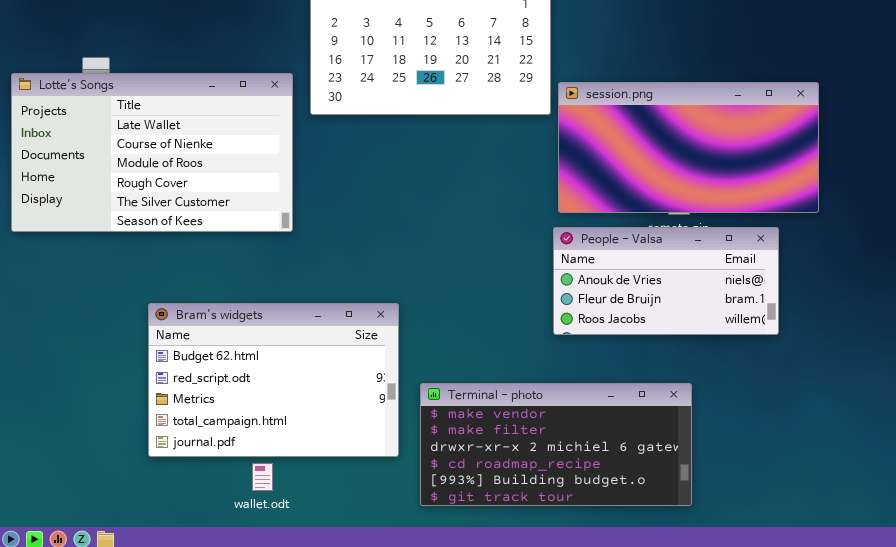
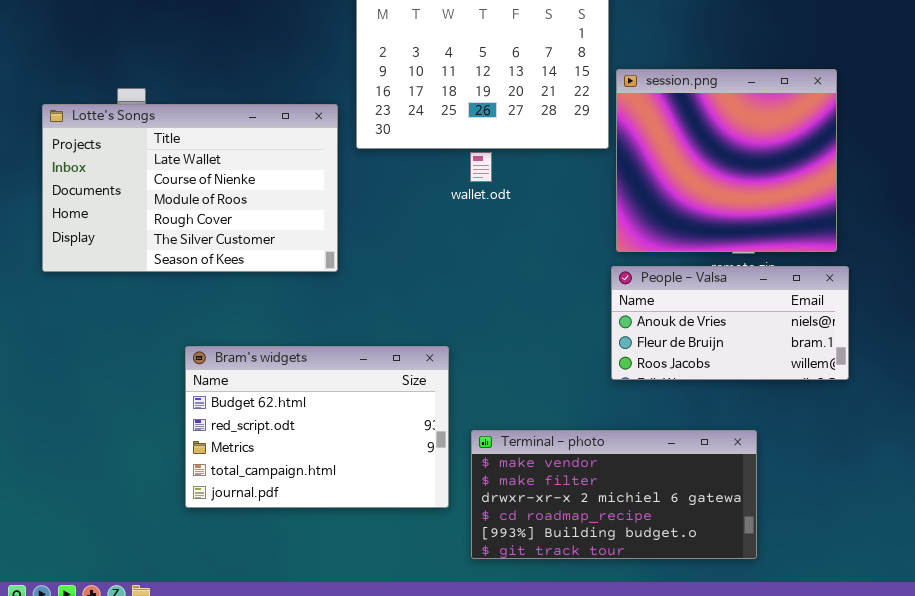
session.png: [558,82,819,213] -> [616,69,837,252], resized
wallet.odt: [252,463,273,491] -> [470,152,492,182], moved

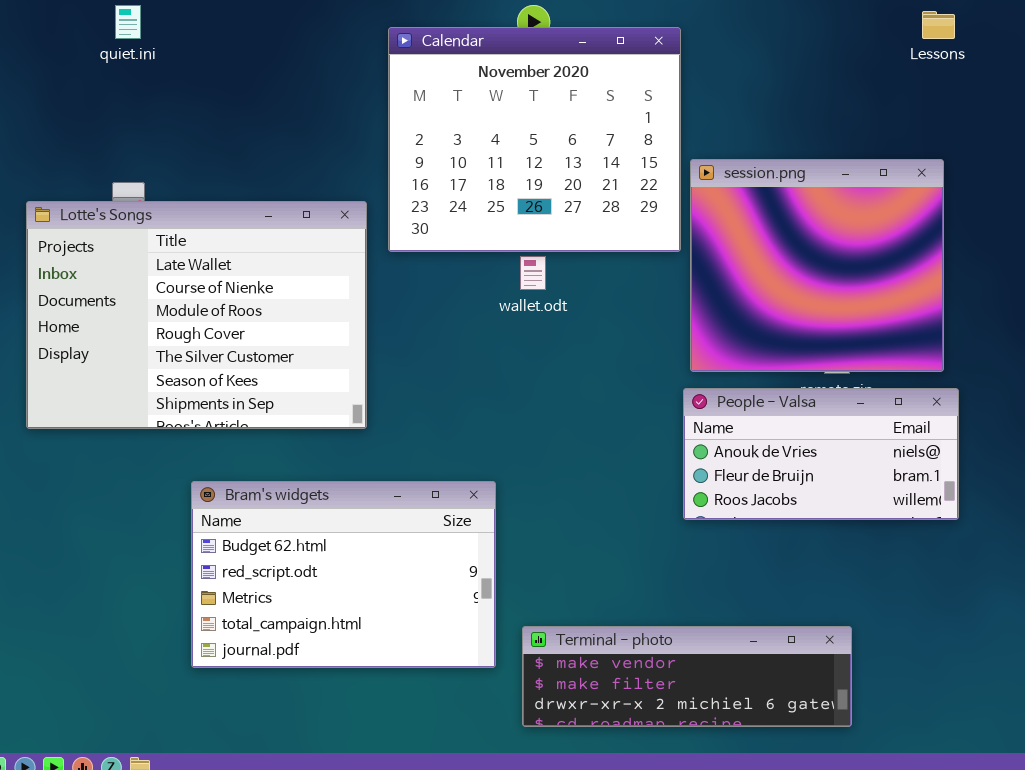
Lotte's Songs: [42,104,338,272] -> [26,201,367,429], resized
Terminal - photo: [471,430,757,559] -> [522,626,852,727], resized

